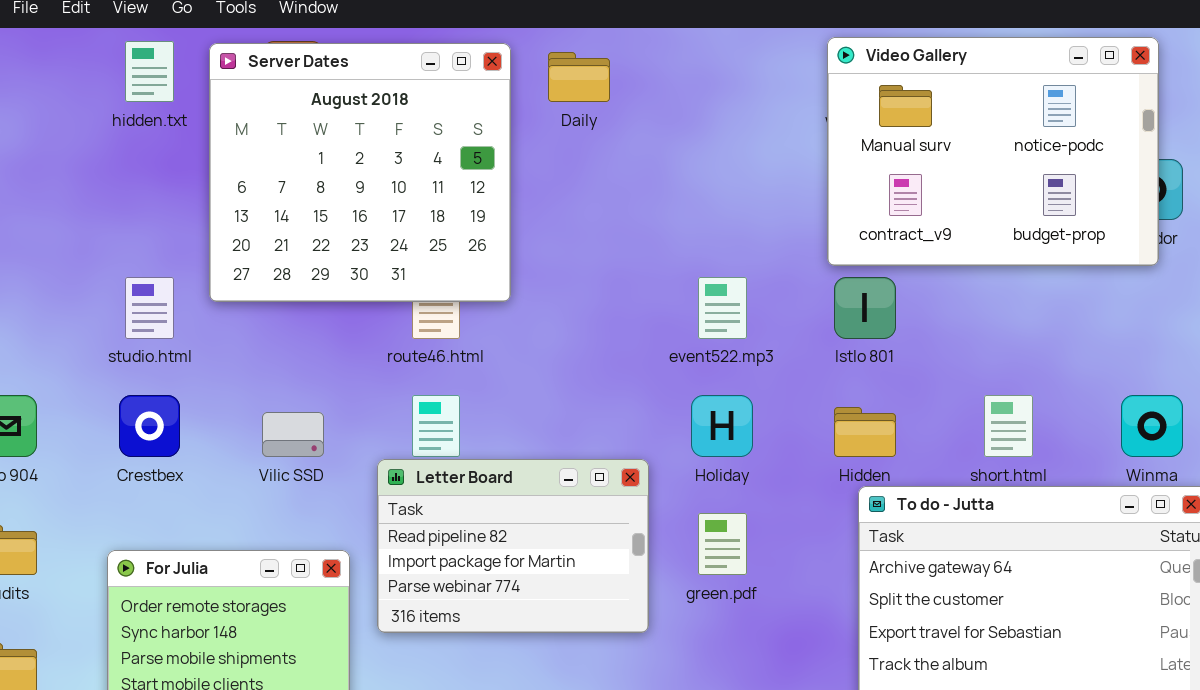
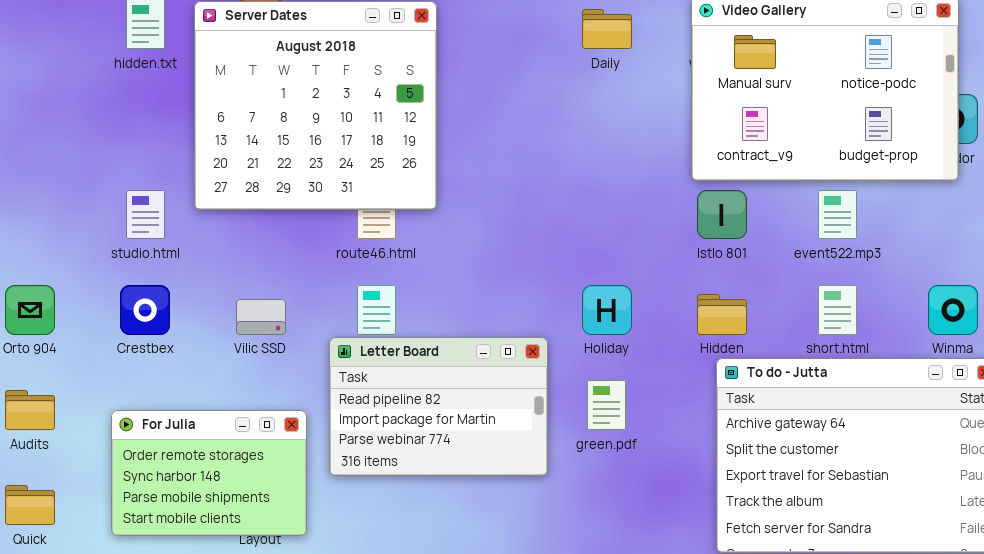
Daily: [548,52,610,102] -> [582,9,632,49], moved
event522.mp3: [698,277,747,339] -> [818,190,857,239], moved

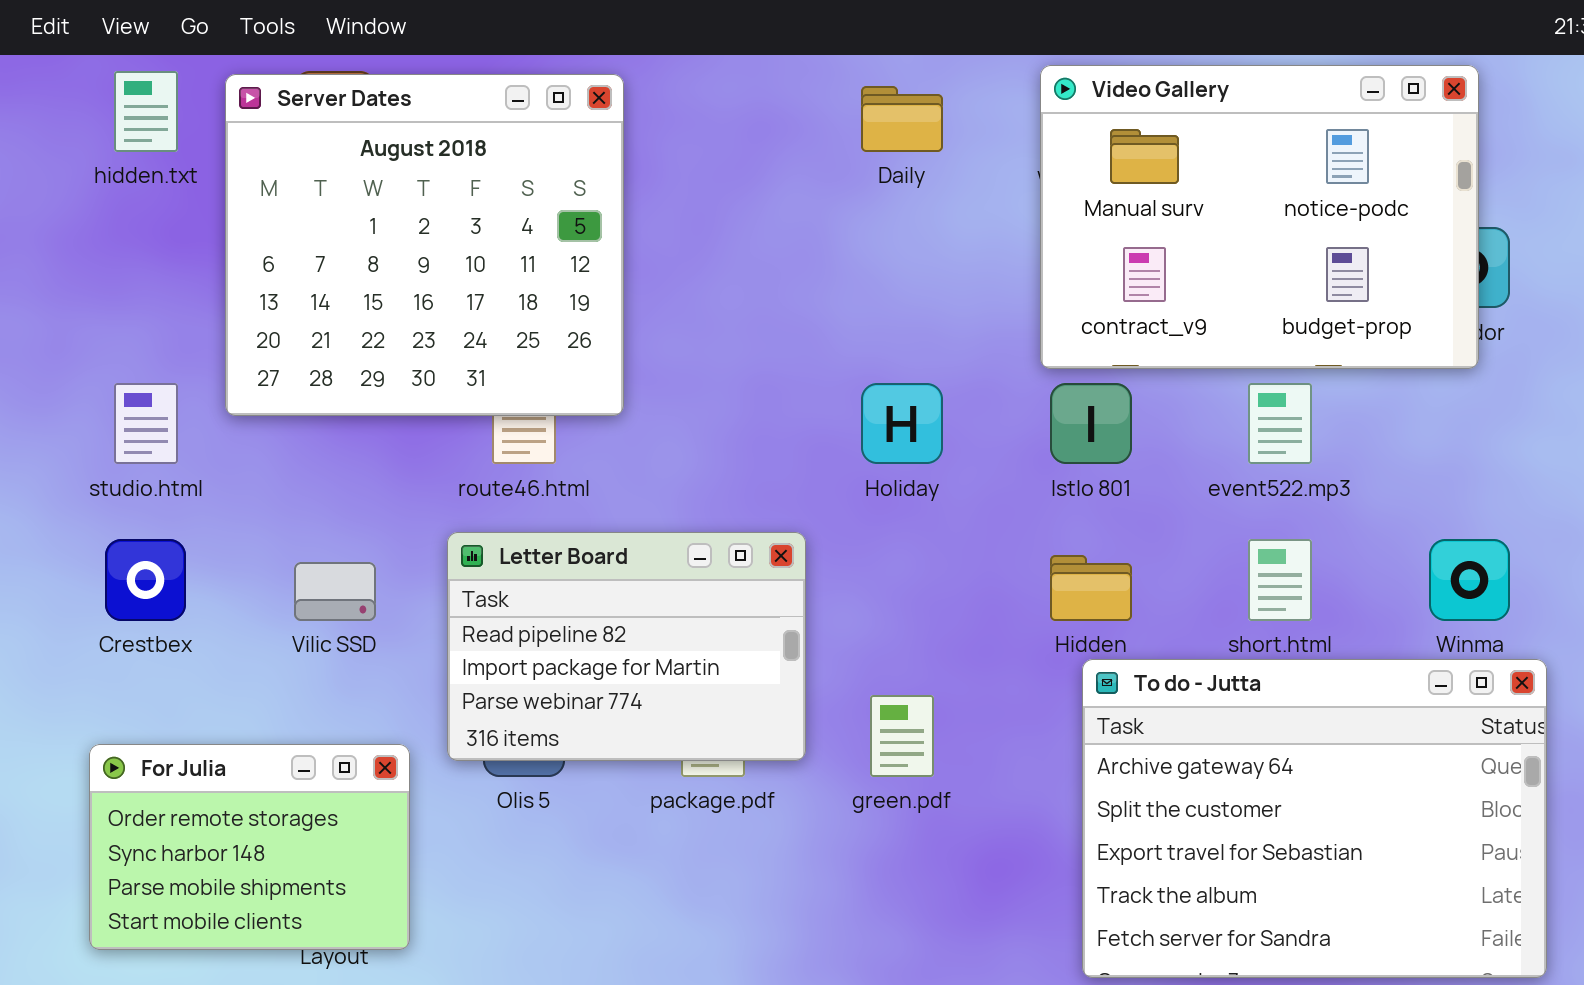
Holiday: [582,285,632,335] -> [861,383,943,464], moved
Letter Board: [329,337,548,476] -> [447,532,806,761], moved

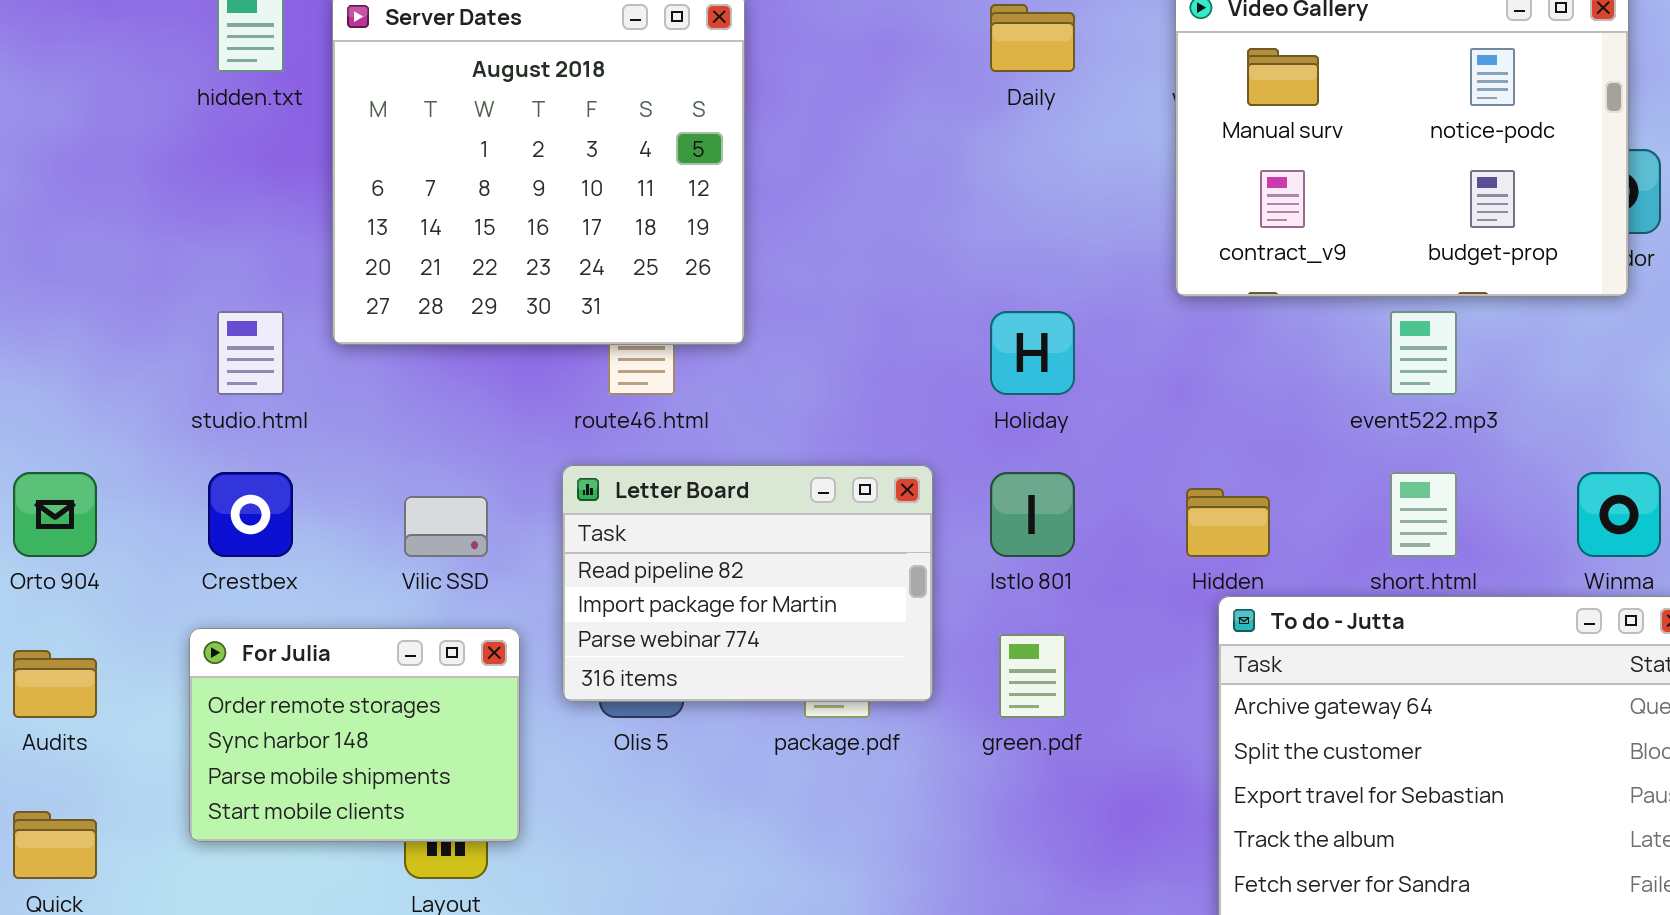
Istlo 801: [1050,383,1132,464] -> [990,472,1075,557], moved
For Julia: [89,744,410,950] -> [189,628,520,842], moved

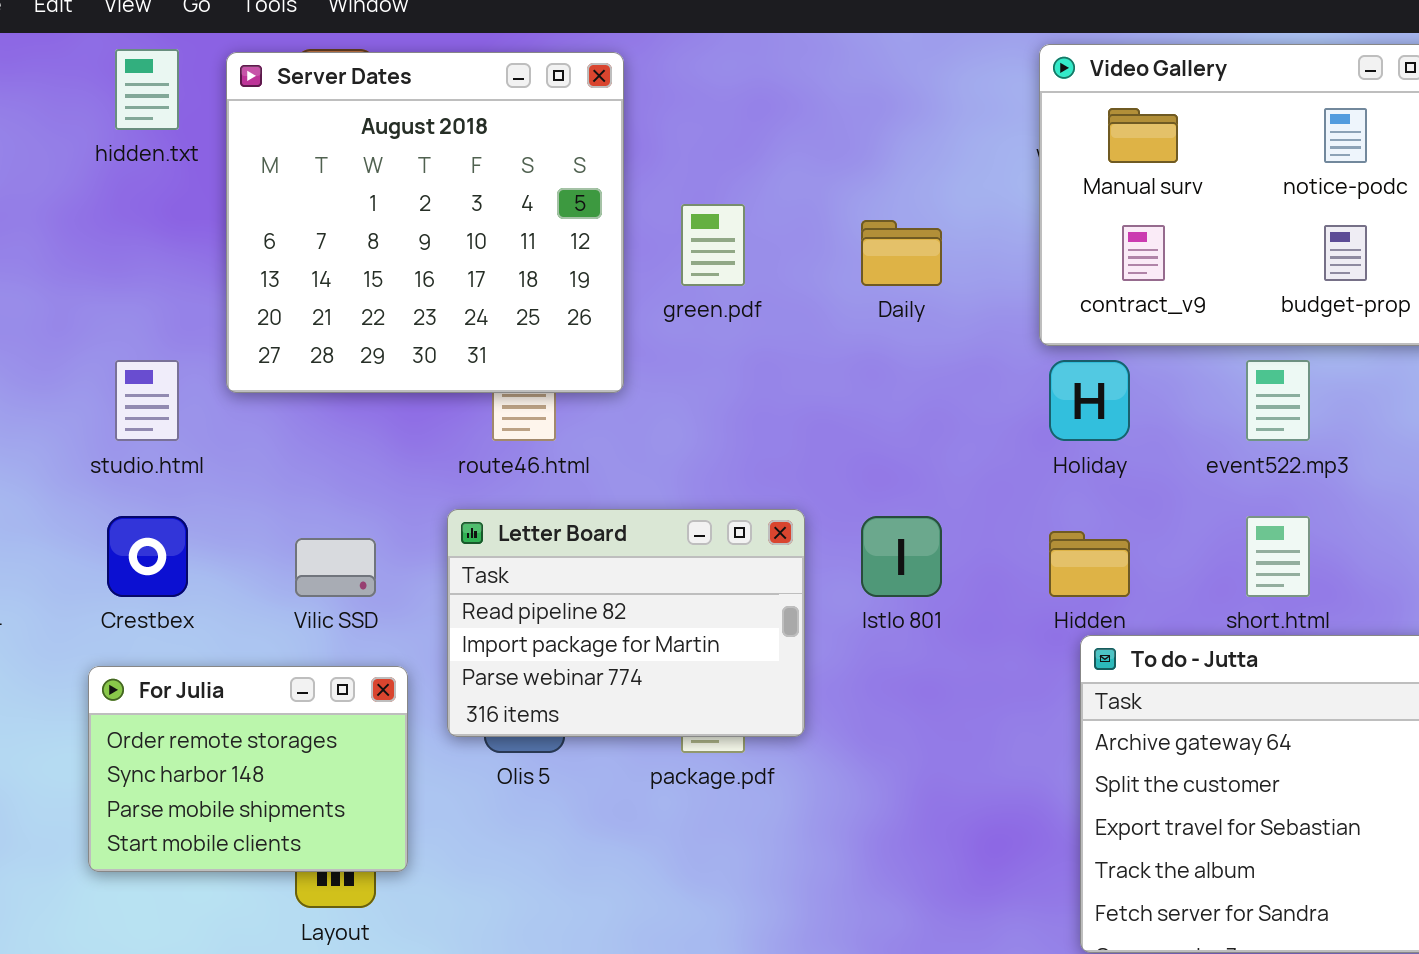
Daily: [990,4,1075,72] -> [861,220,942,286], moved
Holiday: [990,311,1075,395] -> [1049,360,1130,441], moved
green.pdf: [999,634,1066,718] -> [681,204,745,286], moved

